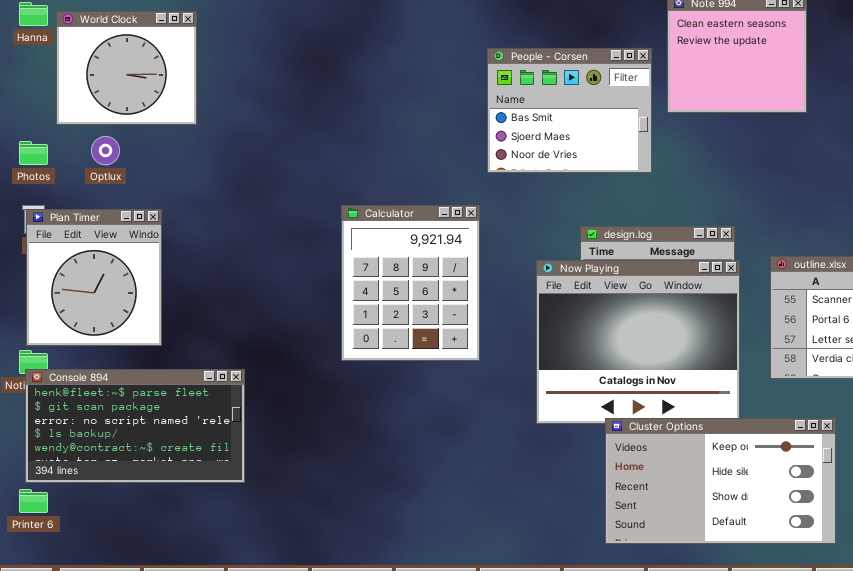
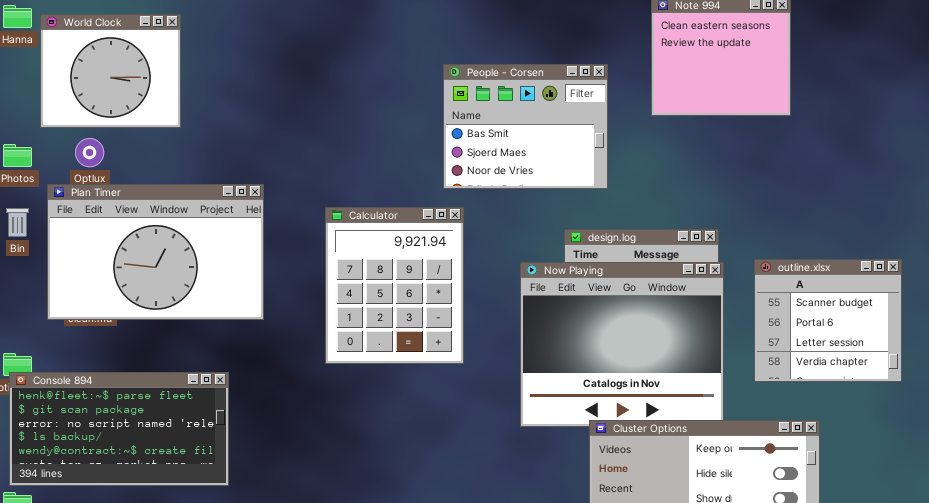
People - Corsen: [487,48,652,173] -> [443,64,608,189], moved
Plan Timer: [26,209,162,346] -> [47,184,264,320], moved, resized

